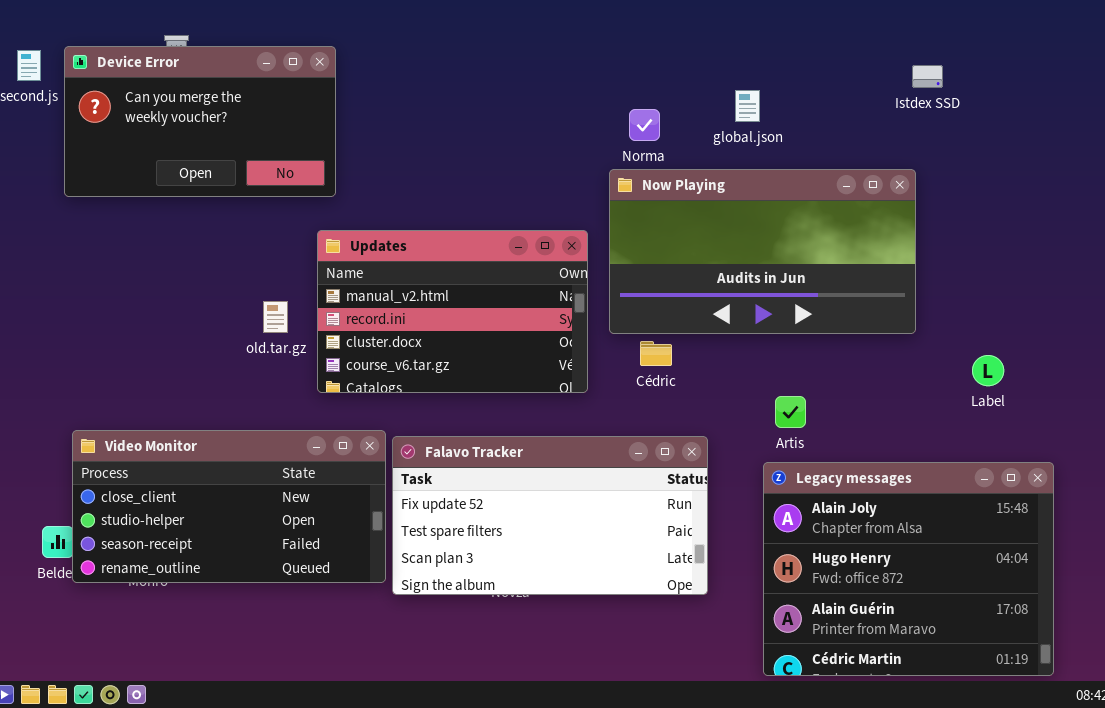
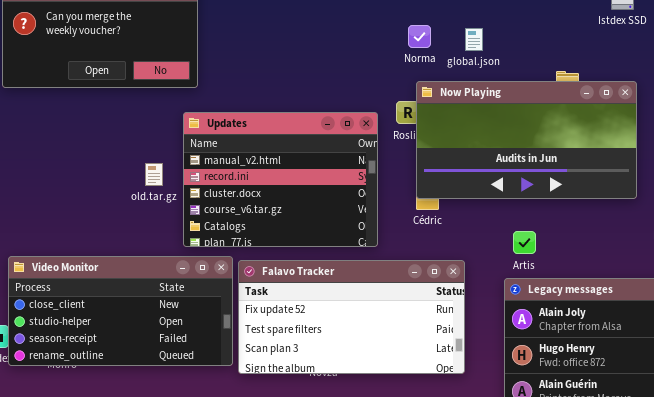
global.json: [735,90,760,122] -> [465,28,483,51], moved
Now Playing: [609,169,916,334] -> [416,81,637,199], moved
Updates: [317,230,588,393] -> [183,112,378,247], resized

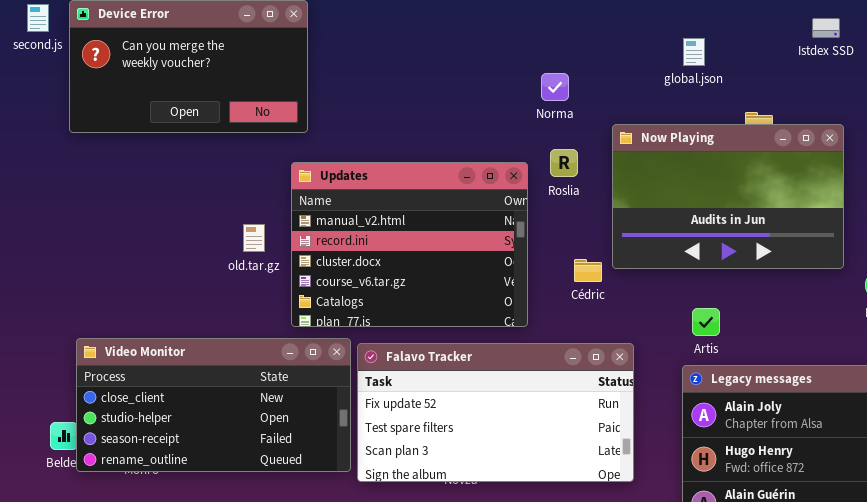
Norma: [408,25,431,48] -> [541,73,569,101], moved
global.json: [465,28,483,51] -> [683,38,705,66], moved
Now Playing: [416,81,637,199] -> [612,124,844,269], resized

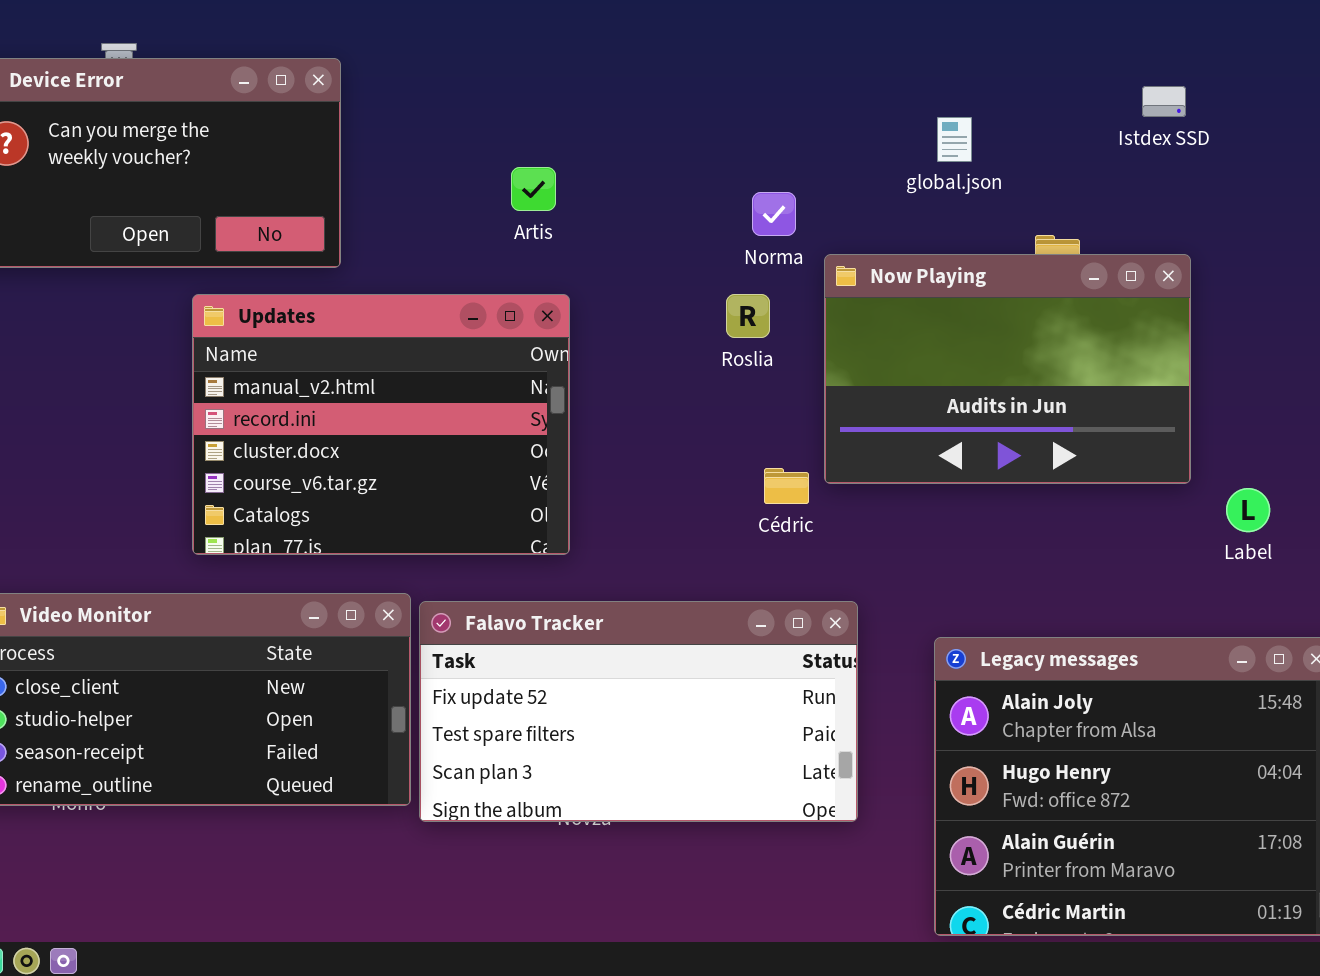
Norma: [541,73,569,101] -> [752,192,796,236], moved
Updates: [291,162,528,327] -> [192,294,570,555], moved
Artis: [692,308,720,336] -> [511,167,556,211], moved

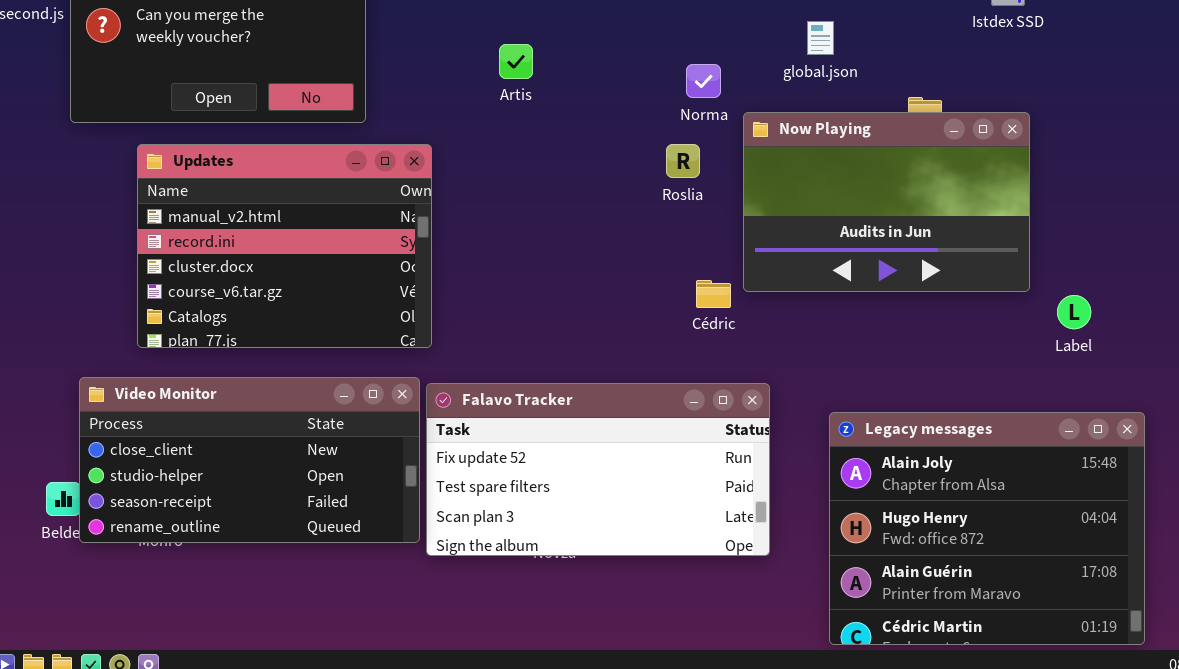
global.json: [937,117,972,162] -> [807,21,834,55], moved
Updates: [192,294,570,555] -> [137,144,432,348], moved

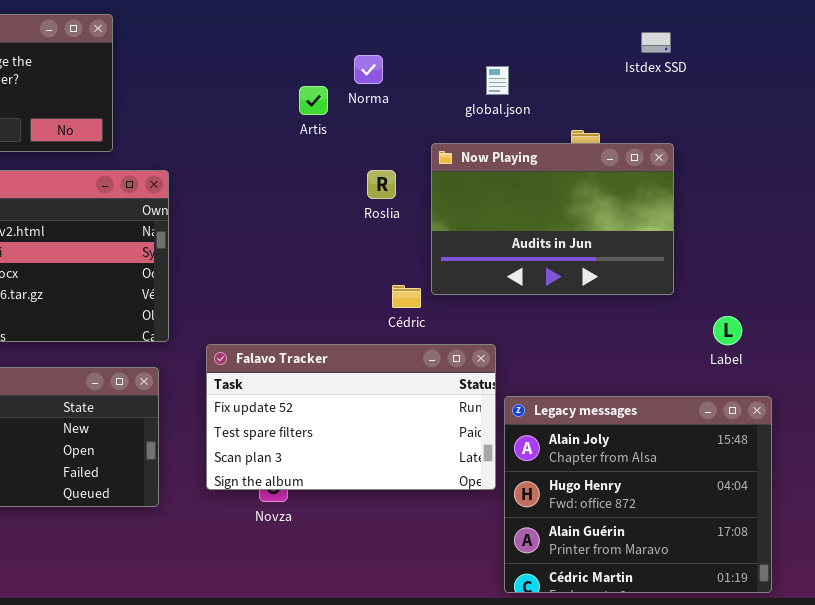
Artis: [499,44,533,79] -> [299,86,328,115], moved
Norma: [686,64,721,98] -> [354,55,383,84], moved
Label: [1057,295,1091,329] -> [713,316,742,345], moved
Falavo Tracker: [426,383,770,556] -> [206,344,496,490], moved

